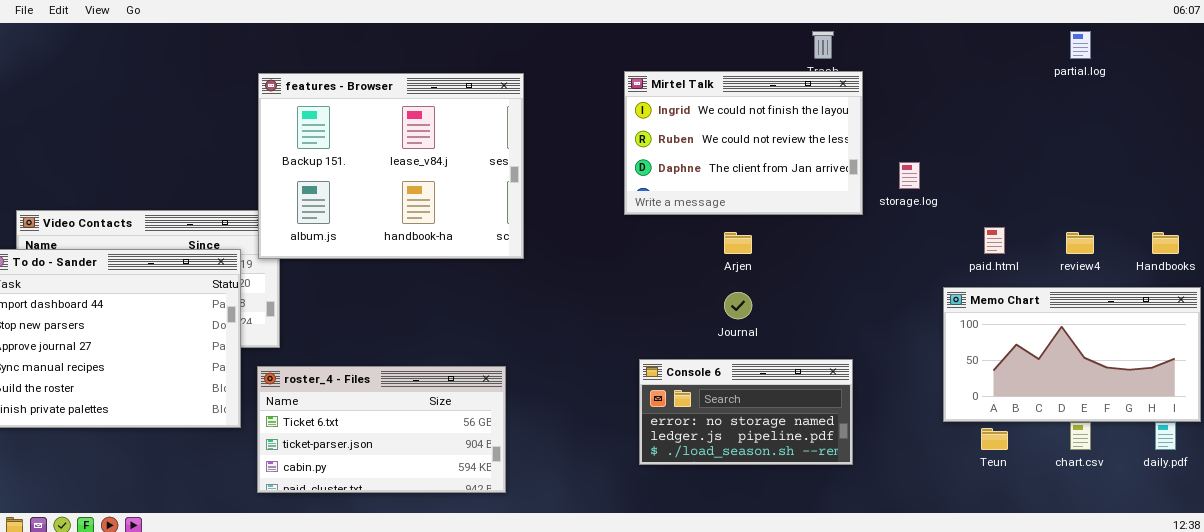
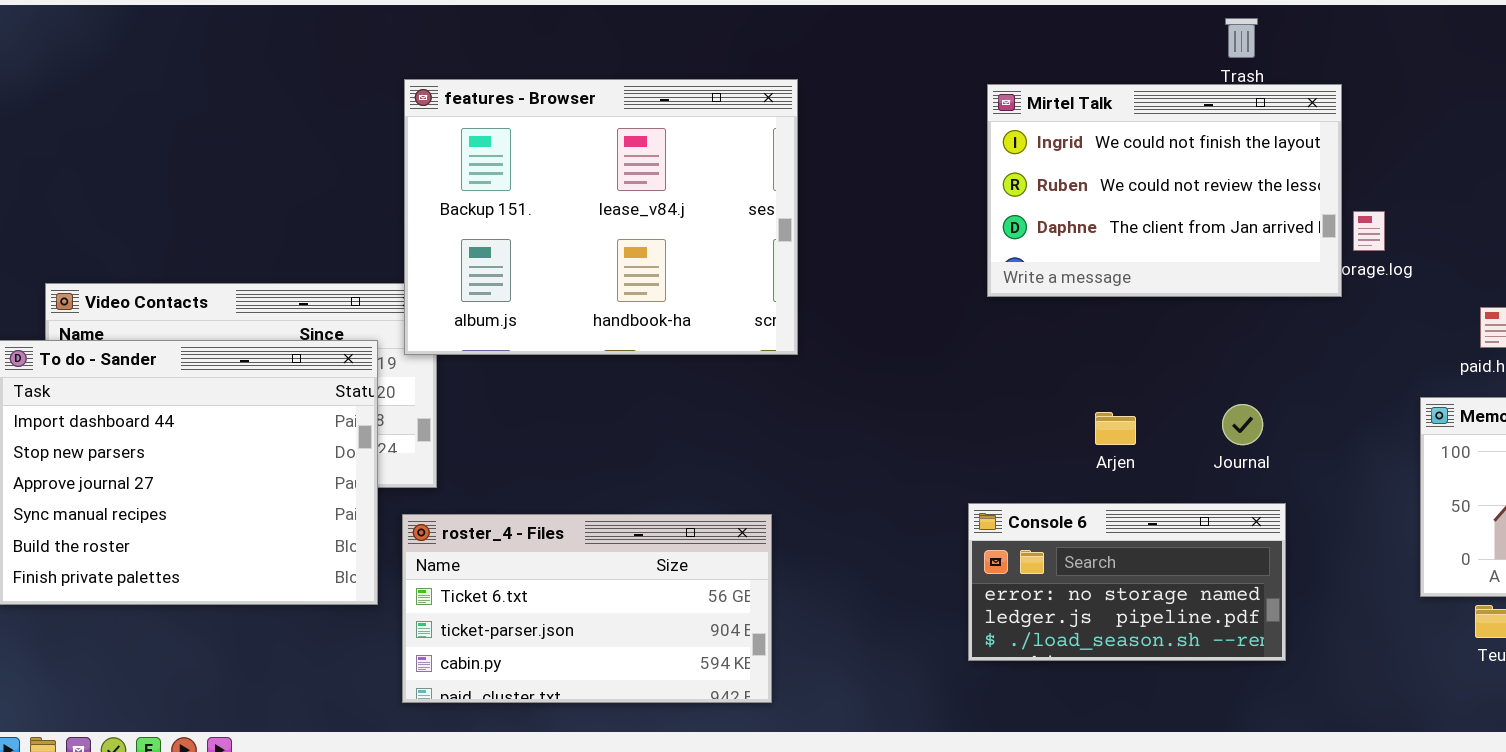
Mirtel Talk: [624,71,863,215] -> [987,84,1342,297], moved
Arjen: [724,232,752,254] -> [1095,412,1136,445], moved
Journal: [724,292,752,319] -> [1222,404,1263,445], moved

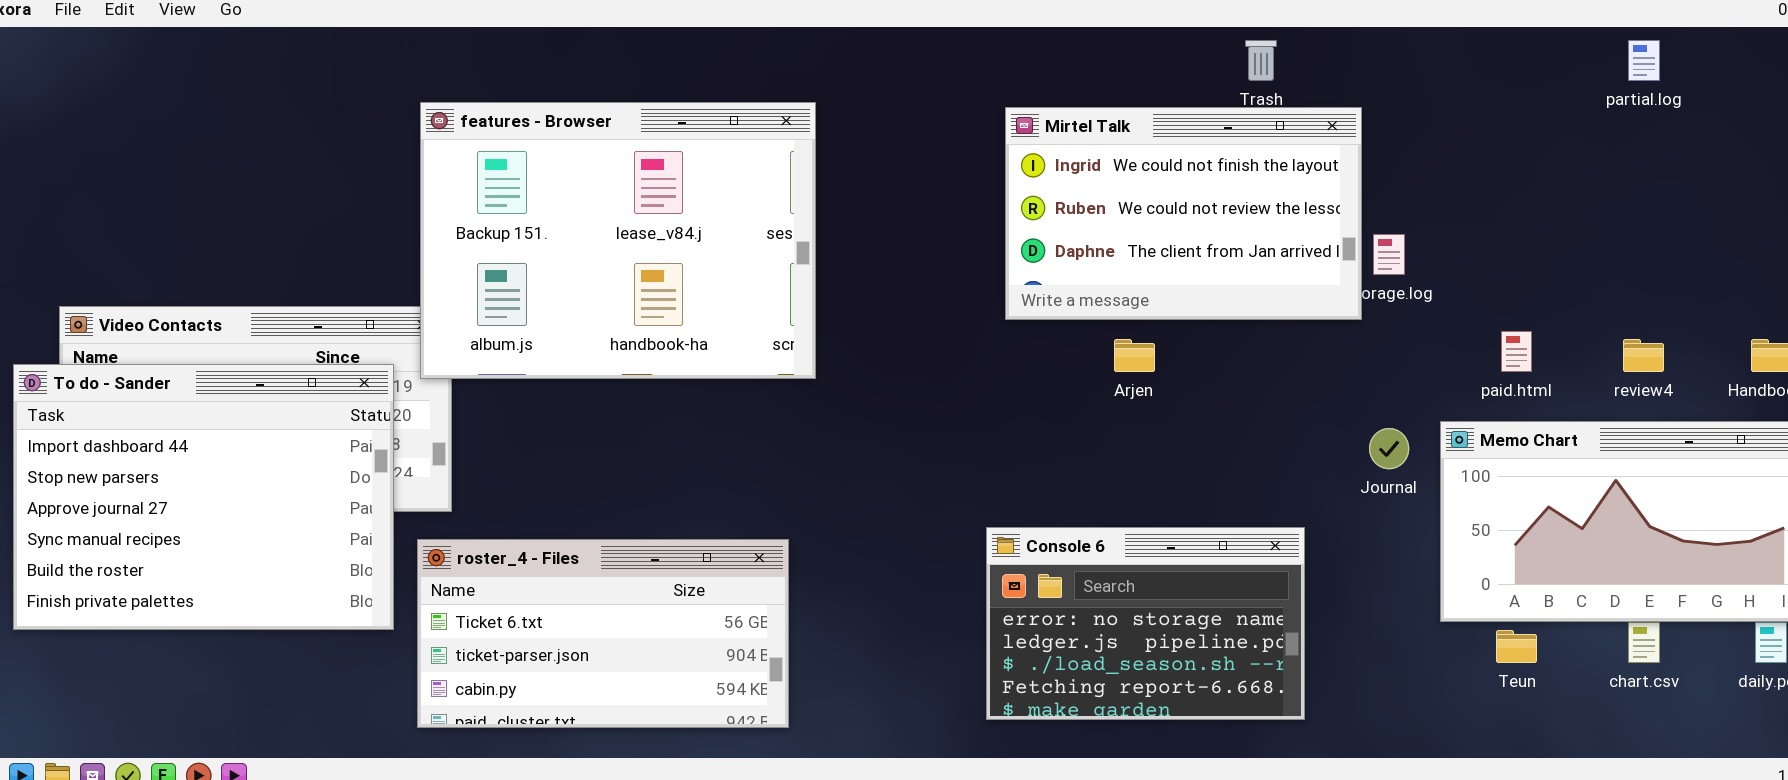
Journal: [1222,404,1263,445] -> [1369,428,1409,469], moved
Arjen: [1095,412,1136,445] -> [1114,339,1155,372], moved
Console 6: [968,503,1286,661] -> [986,527,1305,720], resized

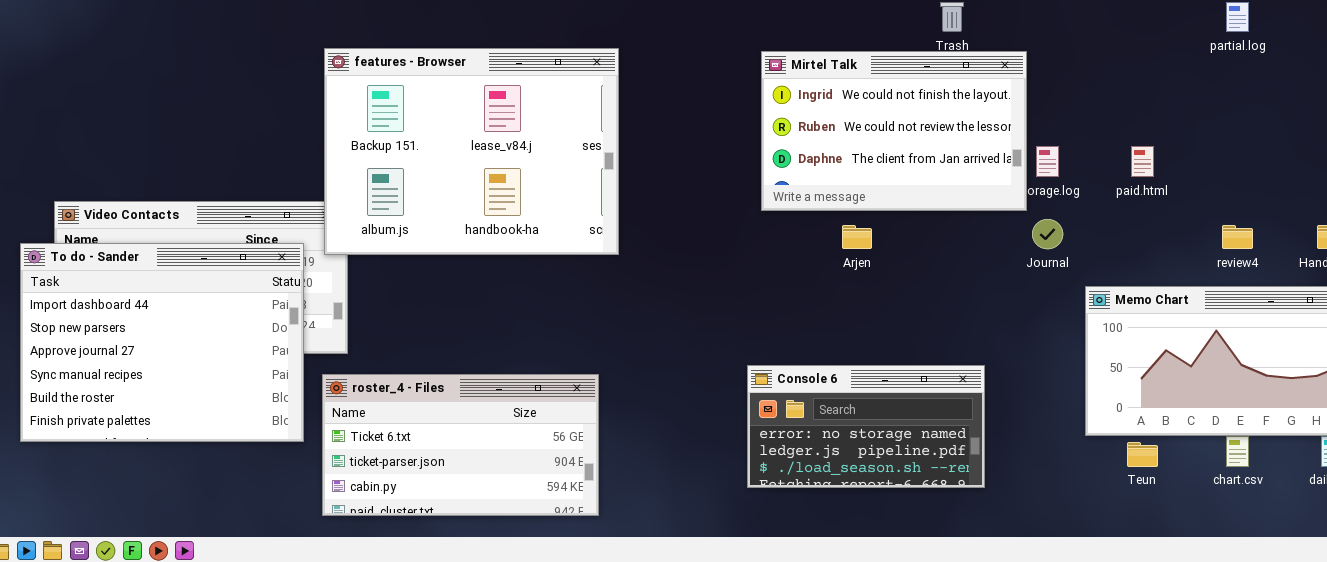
paid.html: [1501,331,1532,372] -> [1131,146,1154,177], moved
Journal: [1369,428,1409,469] -> [1032,219,1063,249], moved
Console 6: [986,527,1305,720] -> [747,365,985,488], resized

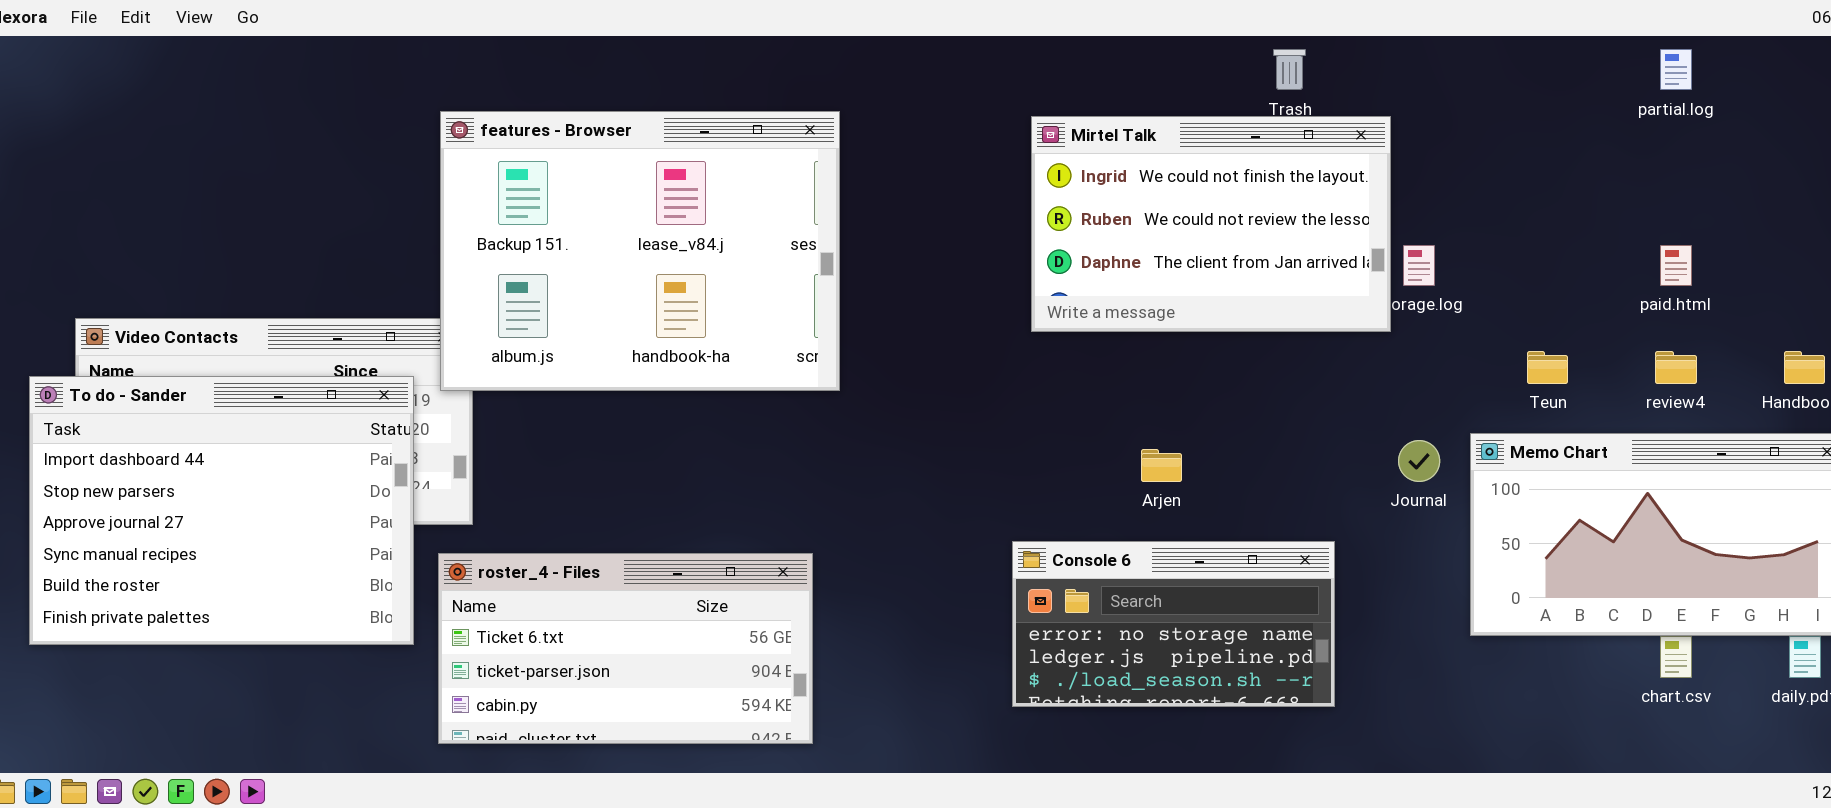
paid.html: [1131,146,1154,177] -> [1660,245,1692,286], moved
Journal: [1032,219,1063,249] -> [1398,440,1440,482], moved
Arjen: [842,225,872,249] -> [1141,449,1182,482], moved
Teun: [1127,442,1158,467] -> [1527,351,1568,384], moved

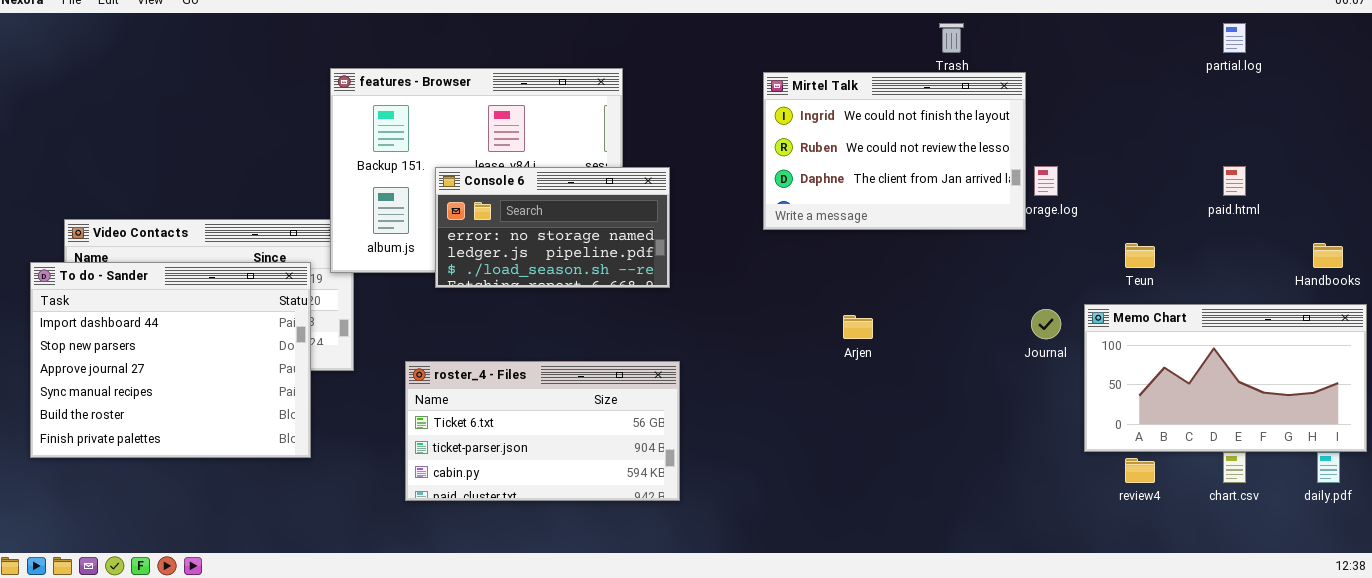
review4: [1655,351,1697,384] -> [1125,458,1155,483], moved
Console 6: [1012,541,1335,707] -> [435,167,670,288], moved
roster_4 - Files: [438,553,813,744] -> [405,361,680,501], moved

